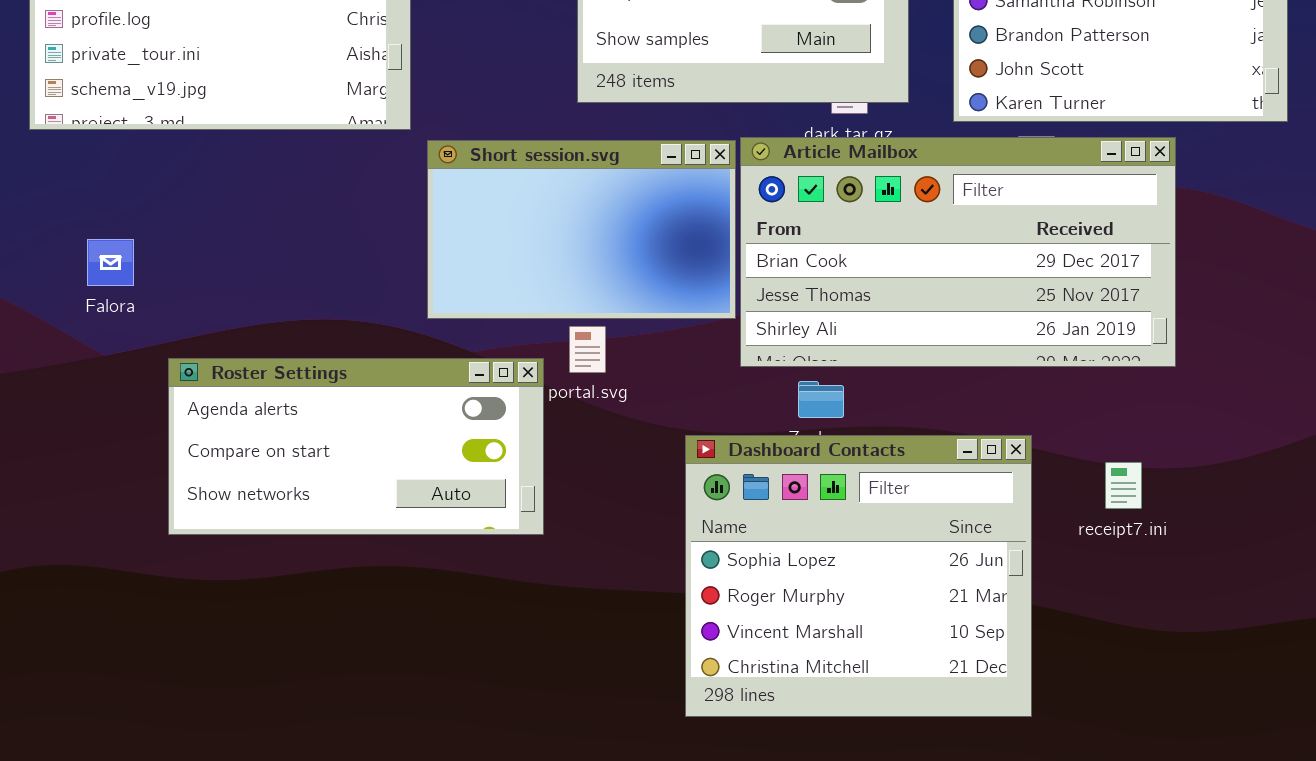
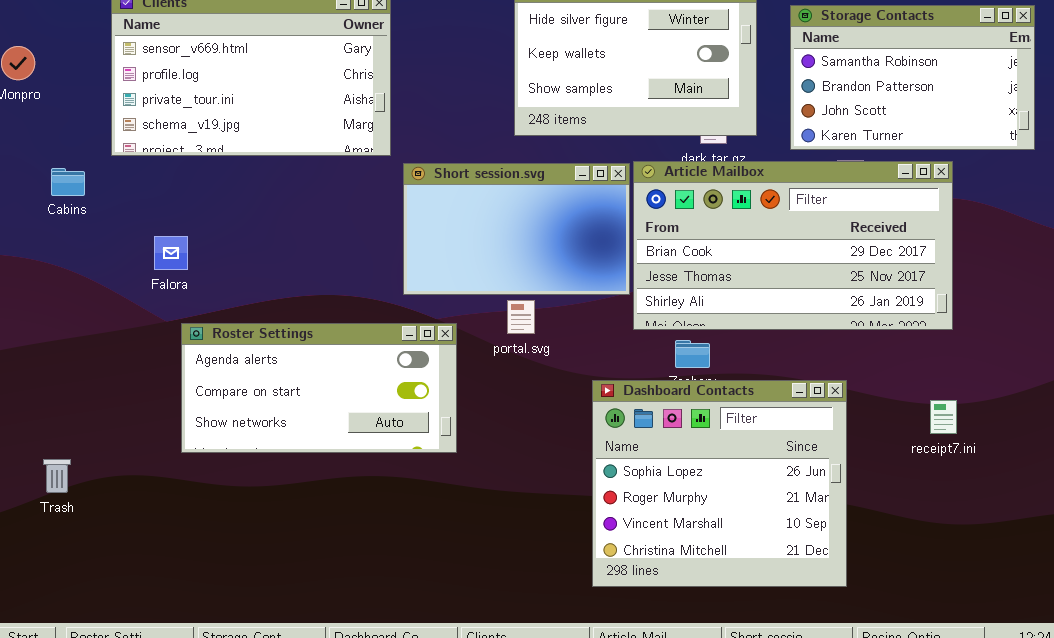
Roster Settings: [168,358,544,535] -> [181,323,457,453], moved
receipt7.ini: [1105,462,1142,509] -> [930,400,957,434], moved

